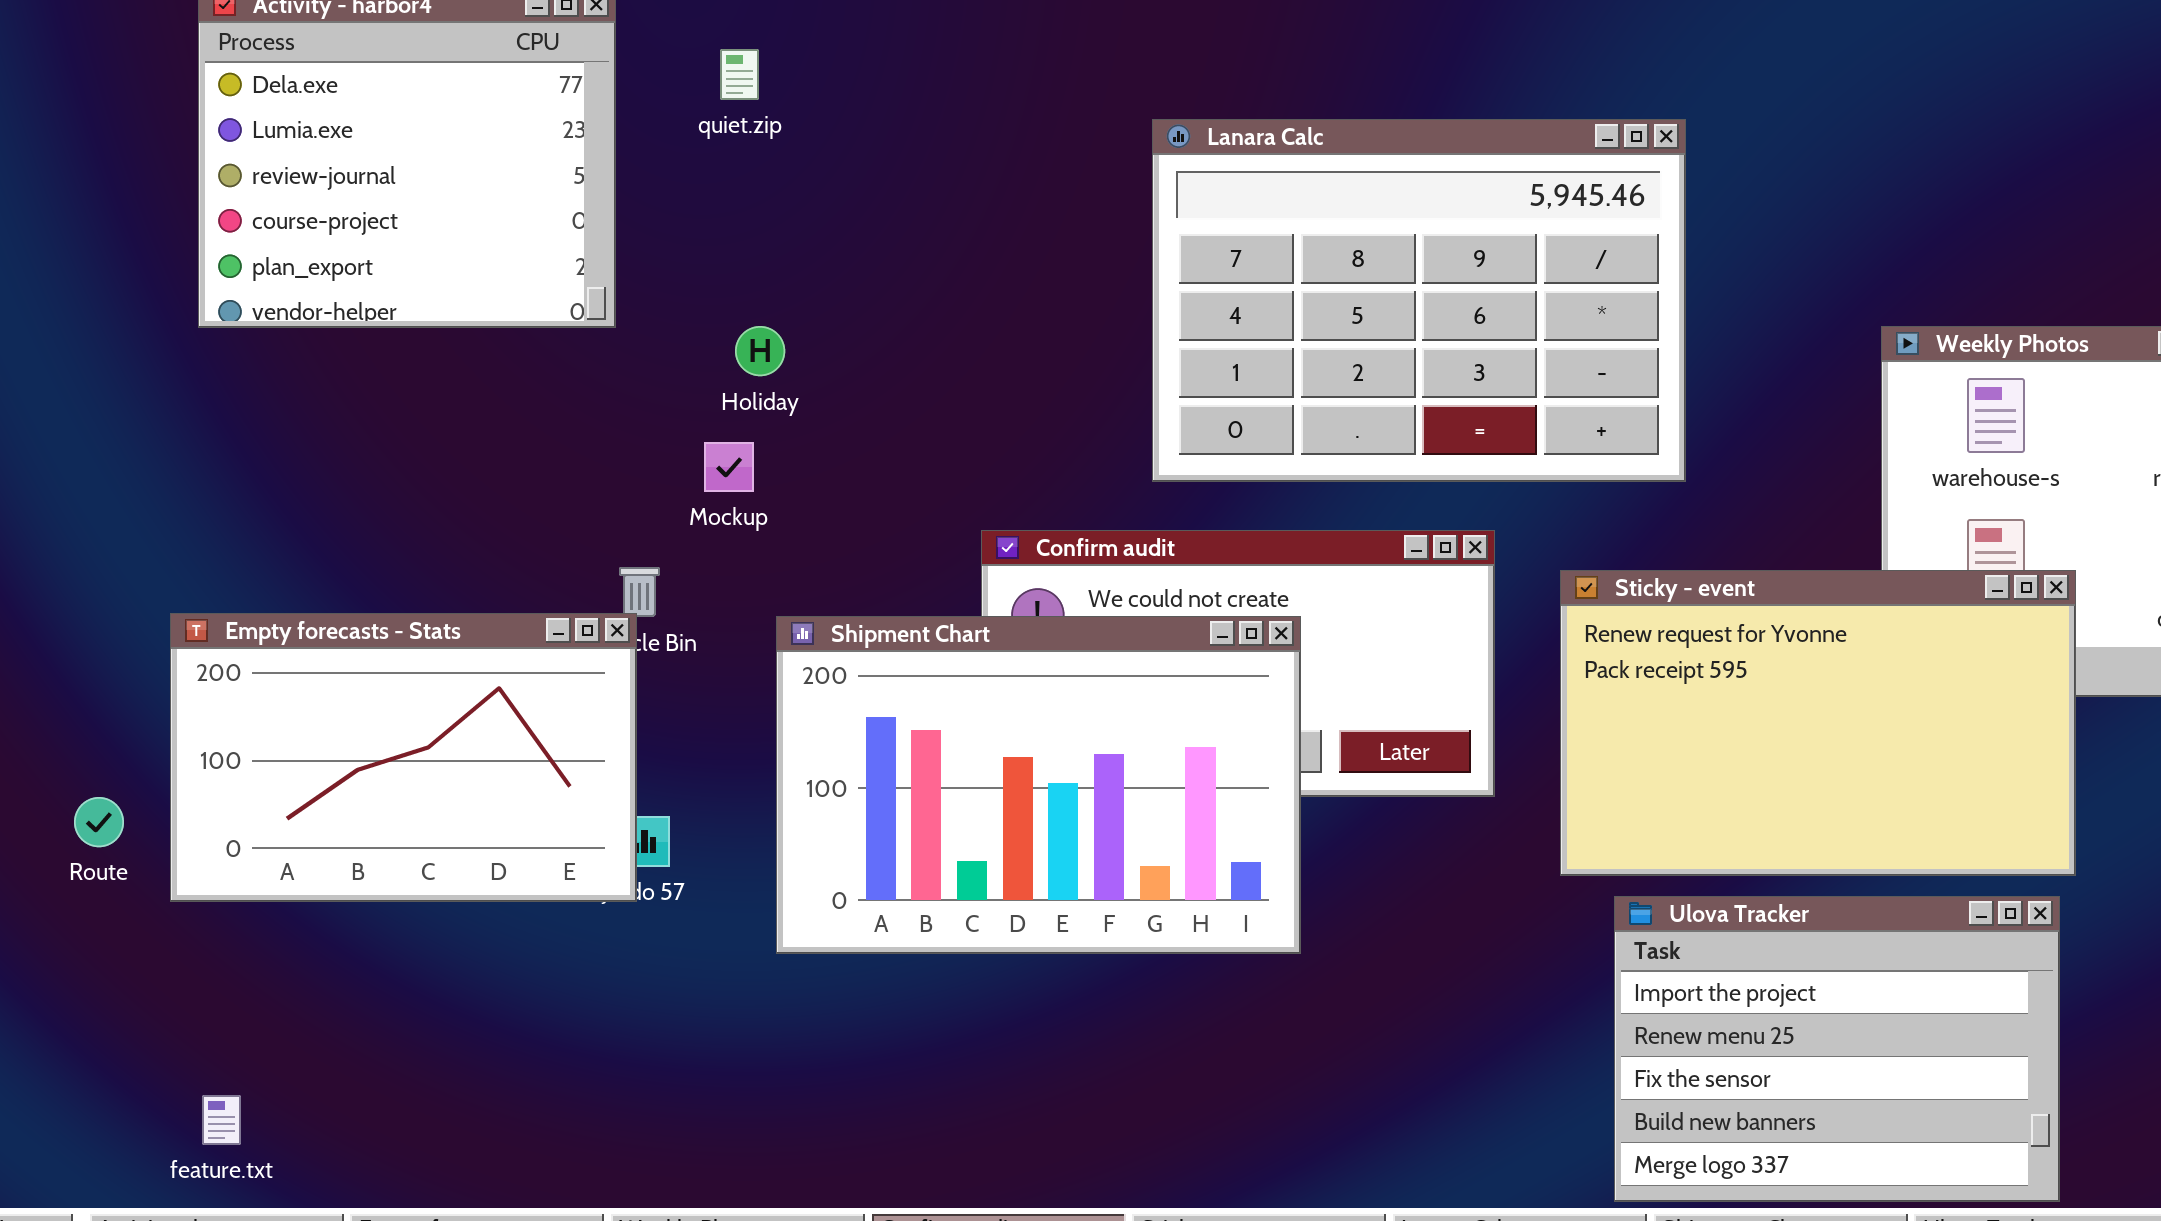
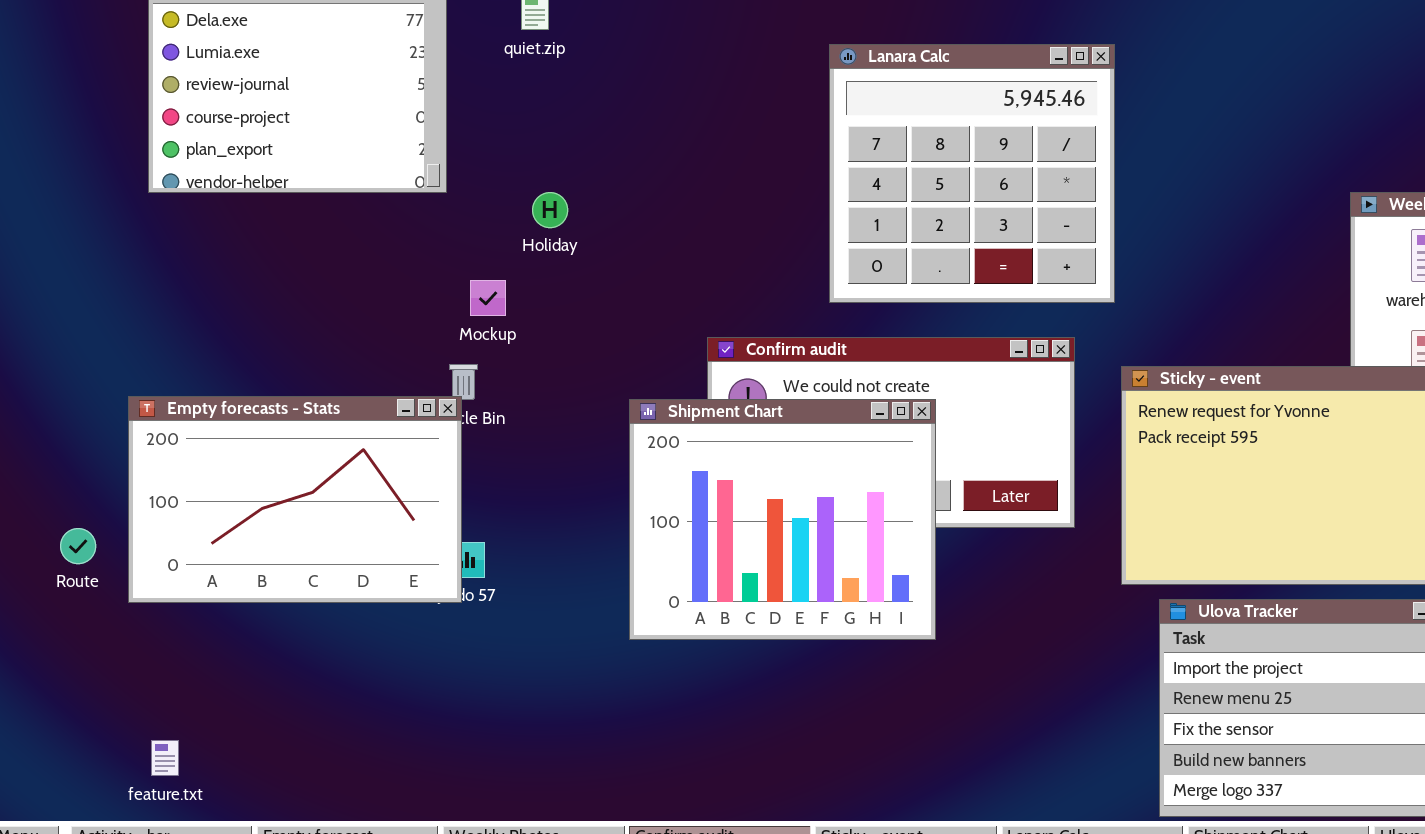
Lanara Calc: [1152,119,1686,482] -> [829,44,1115,303], resized
Mockup: [704,442,754,492] -> [470,280,506,316], moved
Shipment Chart: [776,616,1301,954] -> [629,399,936,640], resized

